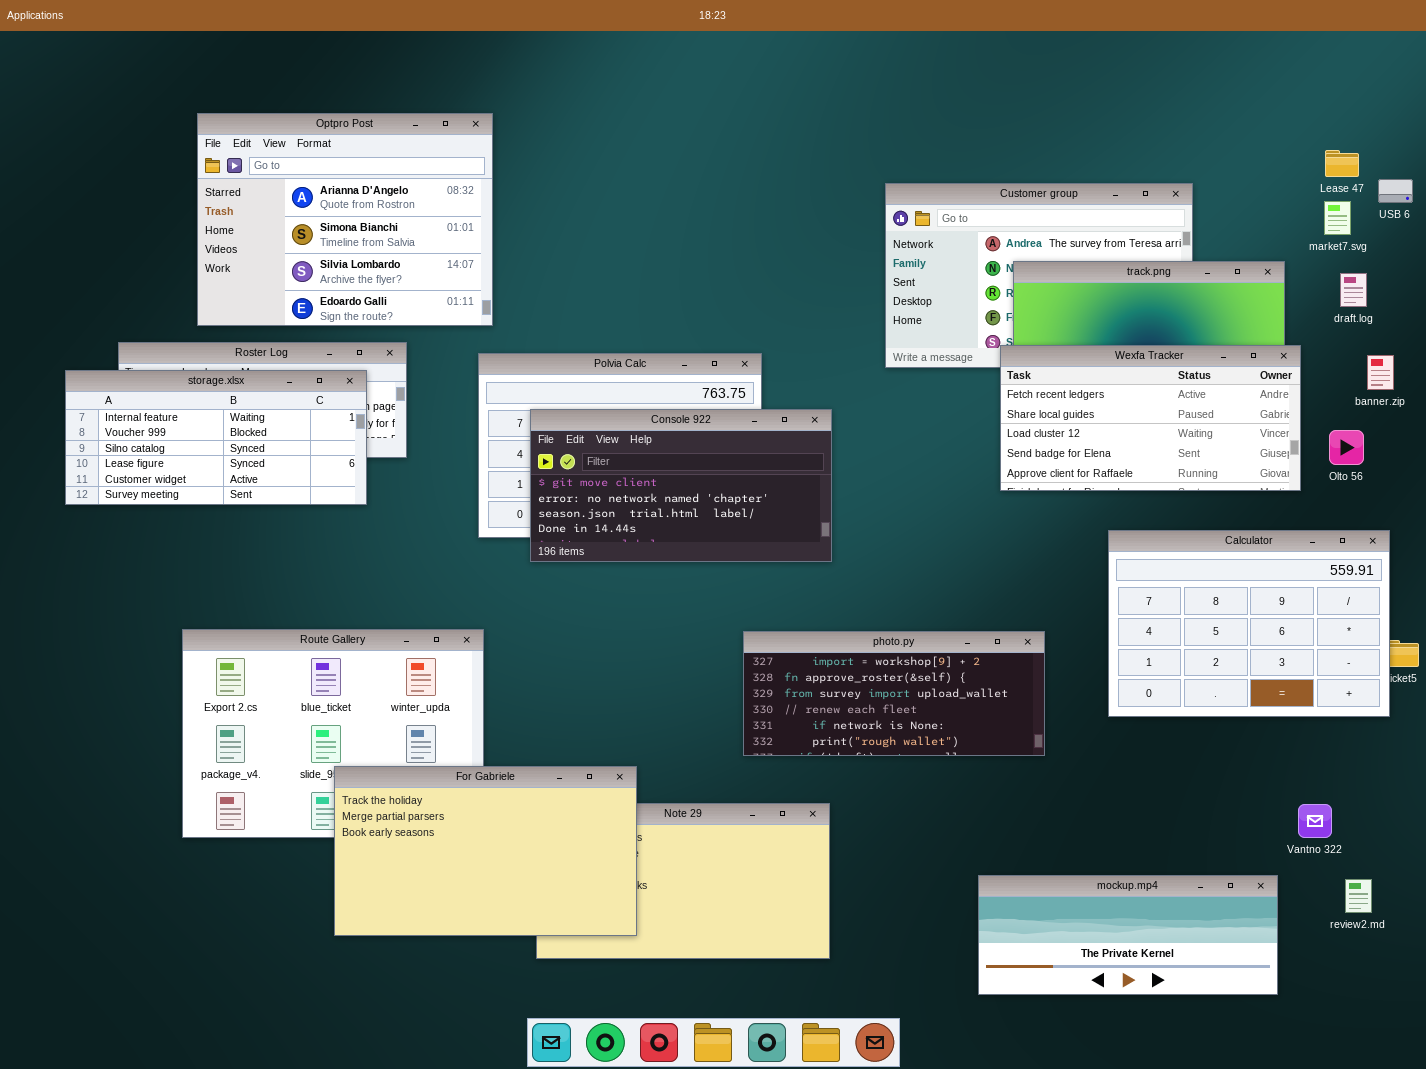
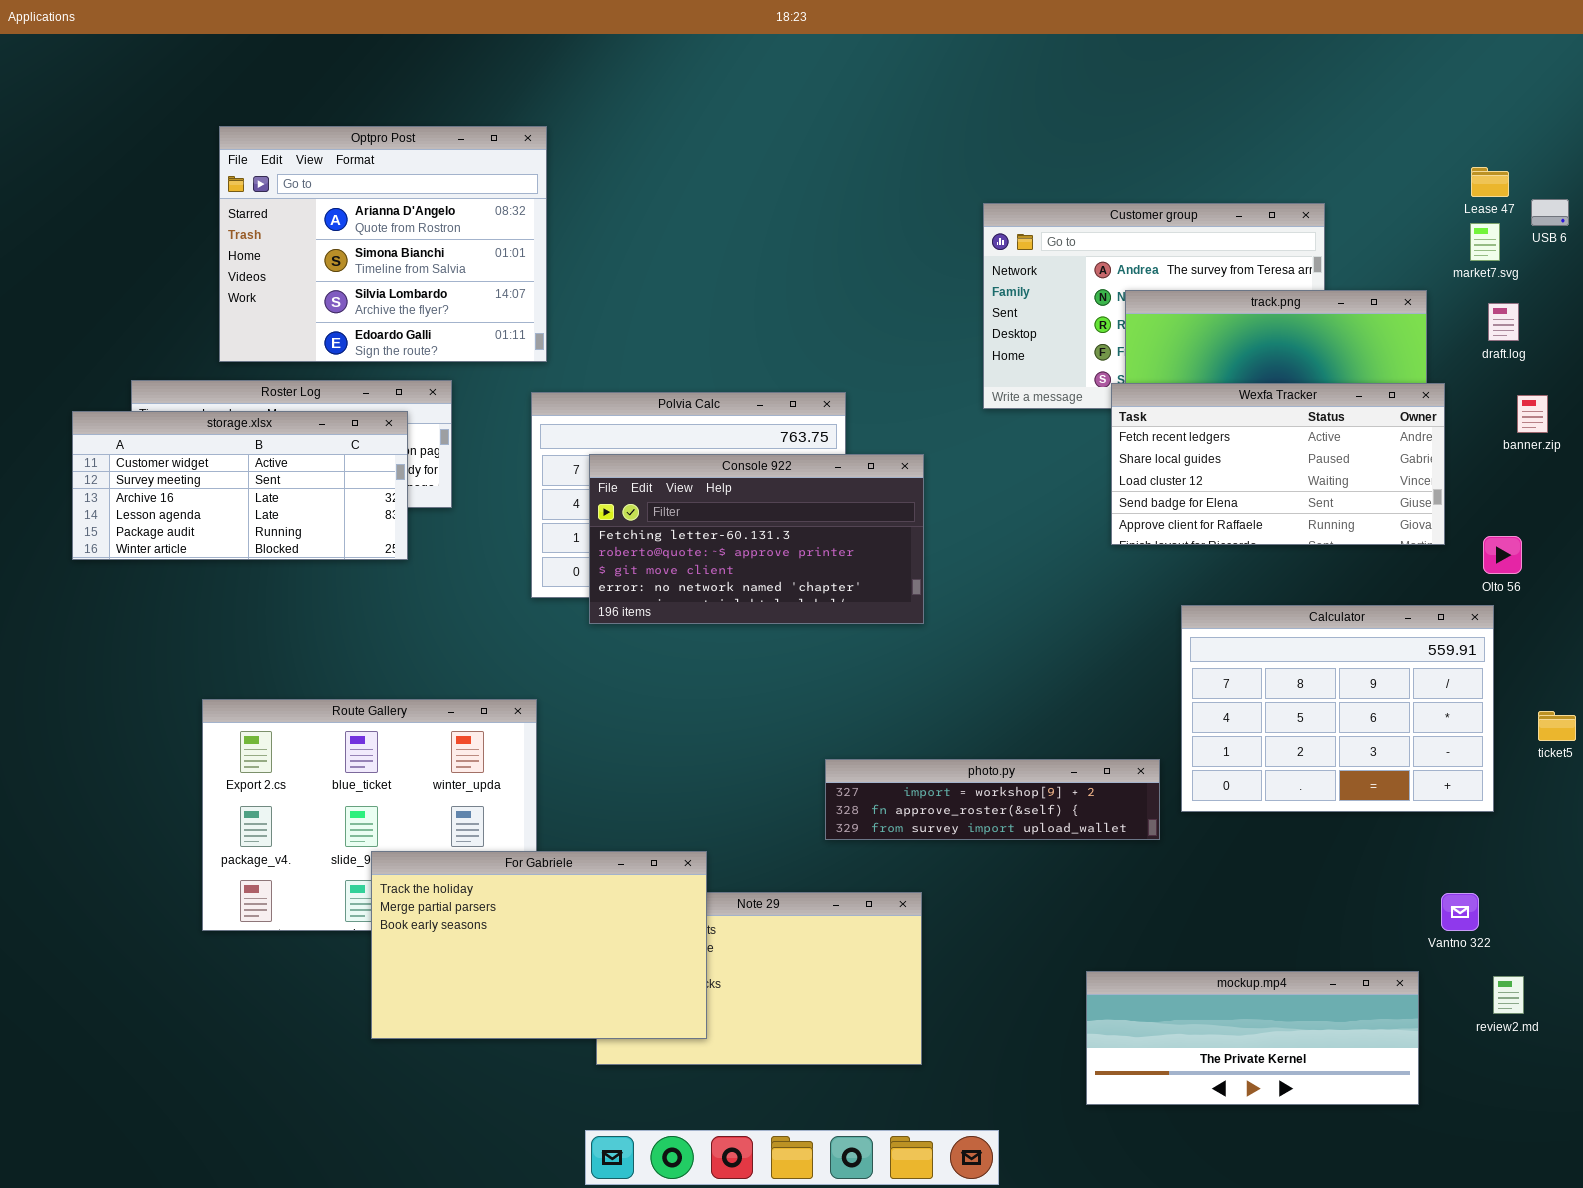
storage.xlsx: [65,370,367,505] -> [72,411,408,560], scrolled down 4 rows
Console 922: [530,409,832,562] -> [589,454,924,624], scrolled up 2 rows
Olto 56: [1329,430,1364,465] -> [1483,536,1522,574], moved
Calculator: [1108,530,1390,717] -> [1181,605,1494,812], moved
photo.py: [743,631,1045,756] -> [825,759,1160,840], resized

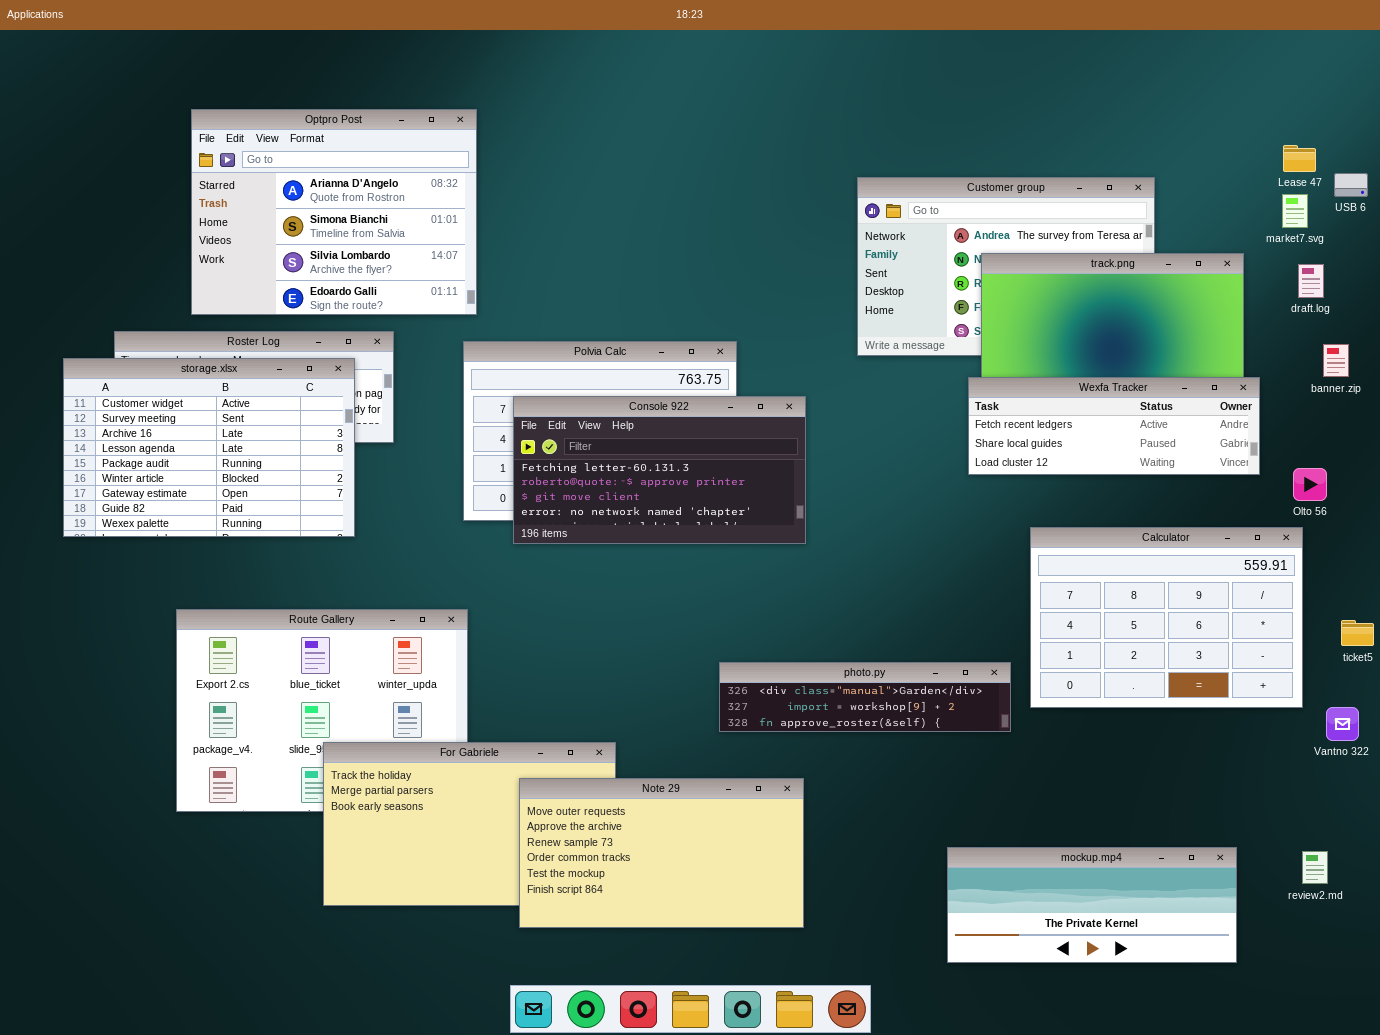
Wexfa Tracker: [1111,383,1445,545] -> [968,377,1260,475], resized
storage.xlsx: [72,411,408,560] -> [63,358,355,537], resized
photo.py: [825,759,1160,840] -> [719,662,1011,732], scrolled up 1 row
Note 29: [596,892,922,1065] -> [519,778,804,928], raised
Vantno 322: [1441,893,1479,931] -> [1326,707,1359,741], moved

